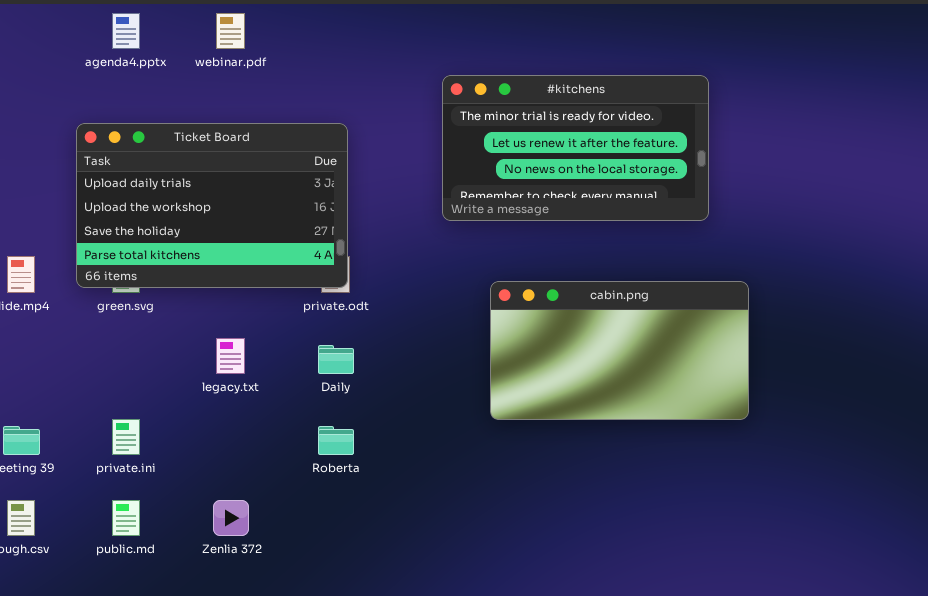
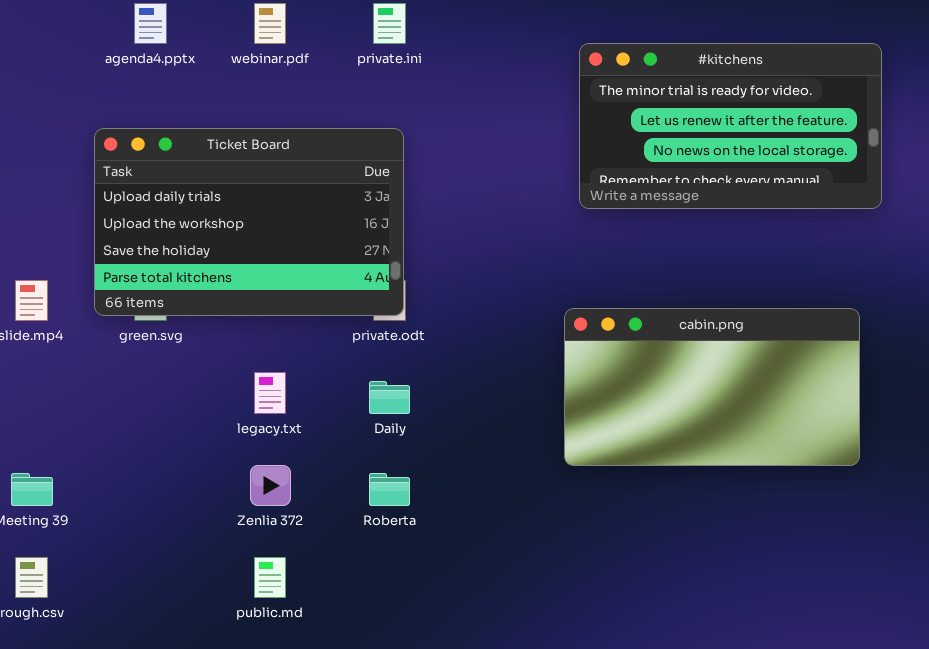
#kitchens: [442,75,709,221] -> [579,43,882,209], moved
private.ini: [112,419,140,455] -> [373,3,406,44], moved
public.md: [112,500,140,536] -> [254,557,286,598], moved
Zenlia 372: [213,500,249,536] -> [250,465,291,506], moved

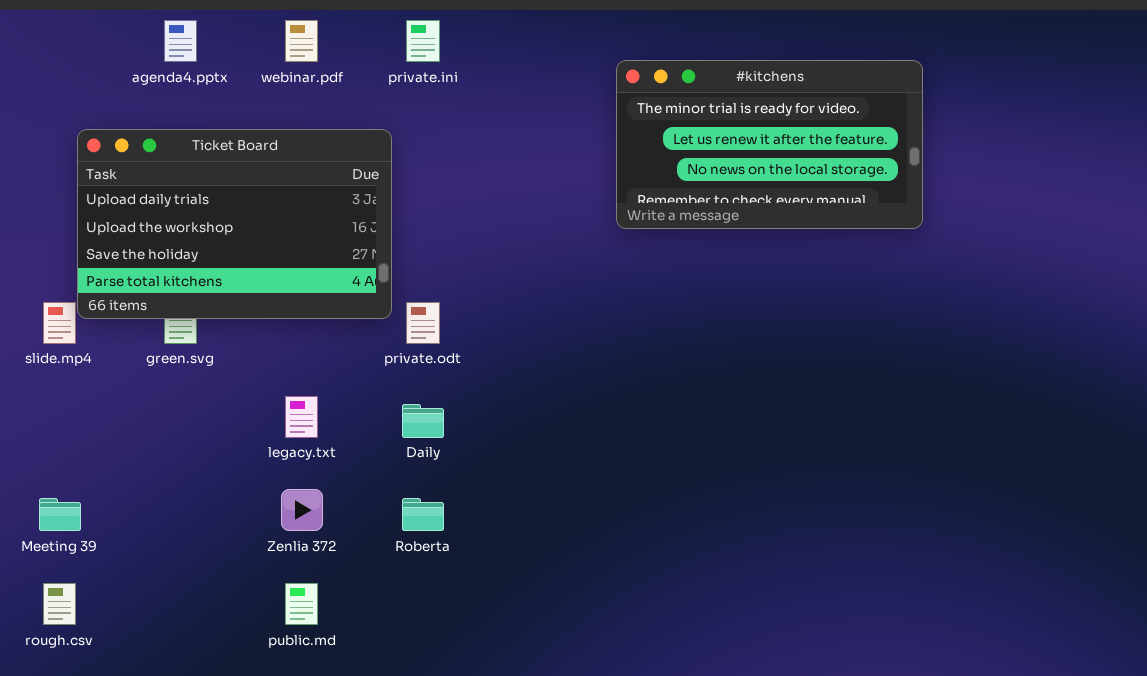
Ticket Board: [94,128,404,316] -> [77,129,392,319], moved
cabin.png: [564,308,860,466] -> none, closed

